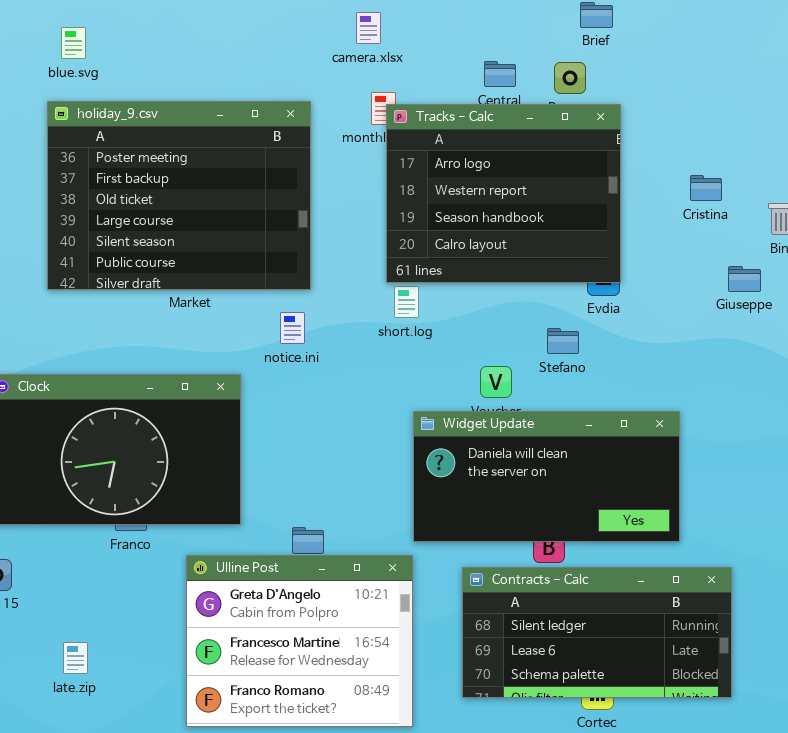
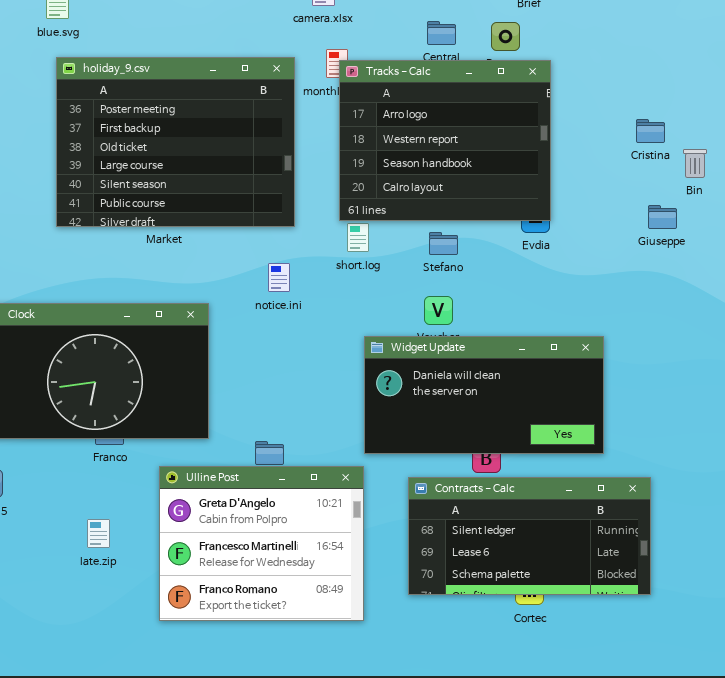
holiday_9.csv: [47,101,311,290] -> [56,57,295,227], moved
Cristina: [690,175,722,201] -> [636,119,665,143], moved
notice.ini: [280,312,305,344] -> [268,263,290,292], moved
Stefano: [547,328,579,354] -> [429,232,458,255], moved
late.zip: [63,642,88,674] -> [87,519,110,548], moved

